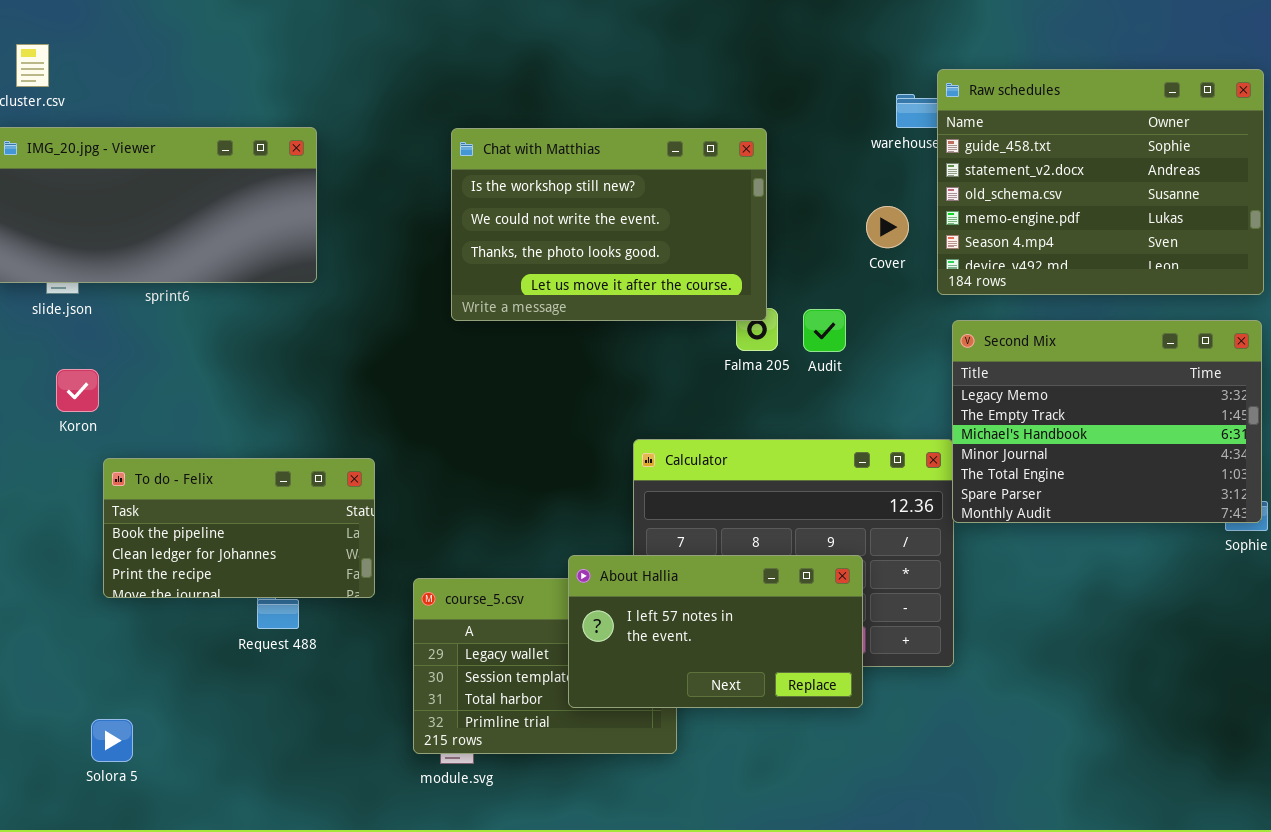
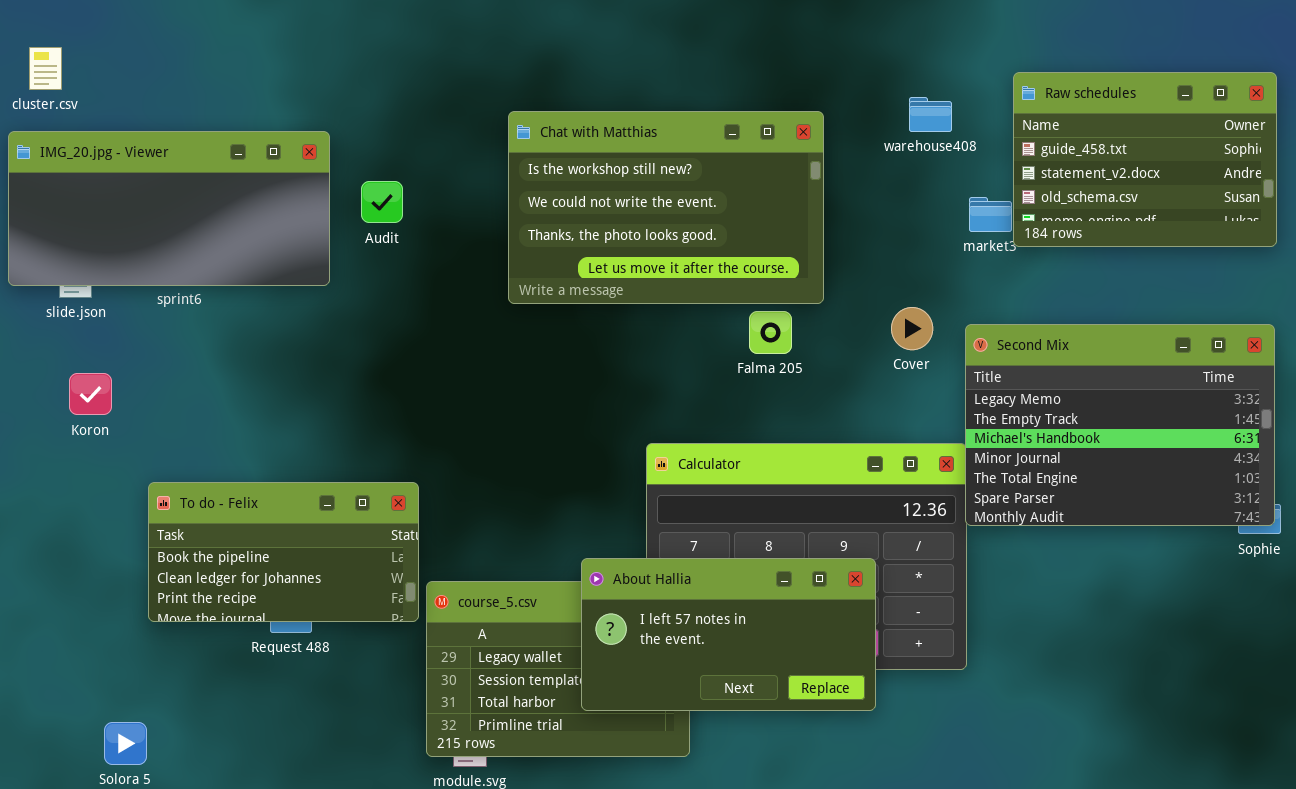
Raw schedules: [937,69,1264,295] -> [1013,72,1277,247], resized
Chat with Matthias: [451,128,767,321] -> [508,111,824,304], moved
Cover: [866,206,909,248] -> [891,307,933,350], moved
Audit: [803,309,846,352] -> [361,181,403,223], moved
To do - Felix: [103,458,375,598] -> [148,482,419,622], moved

